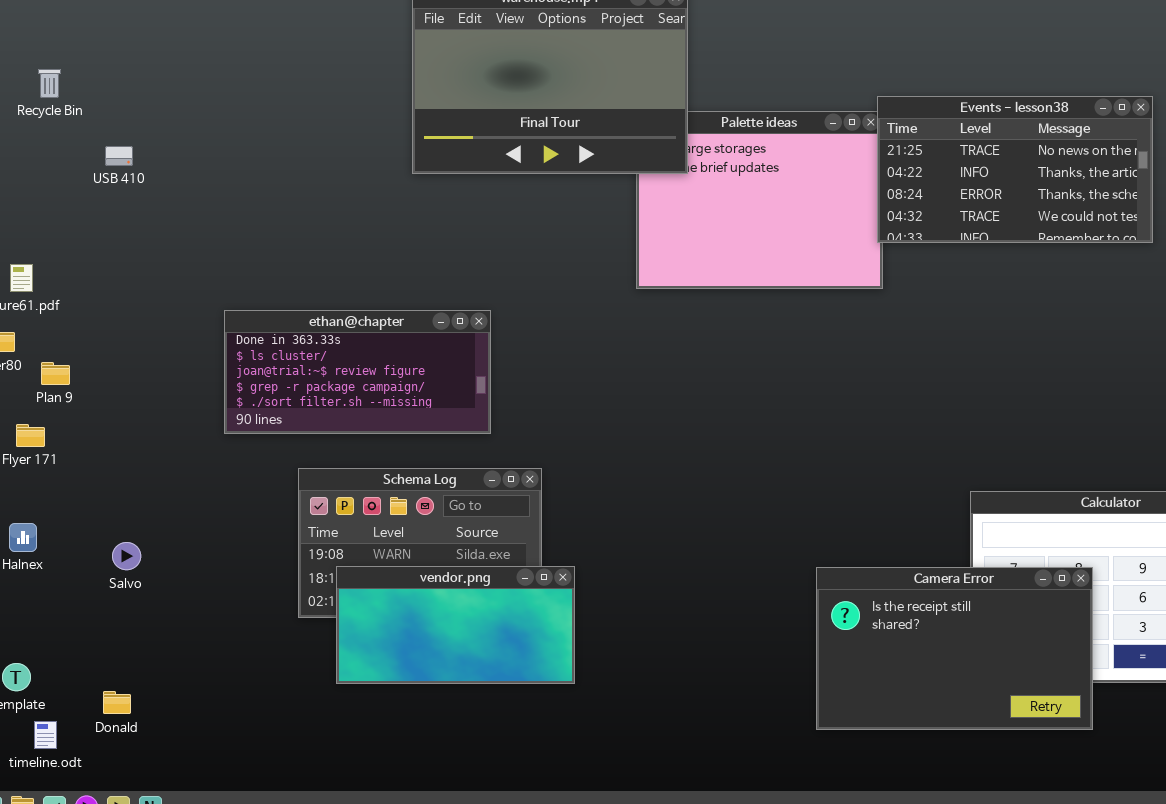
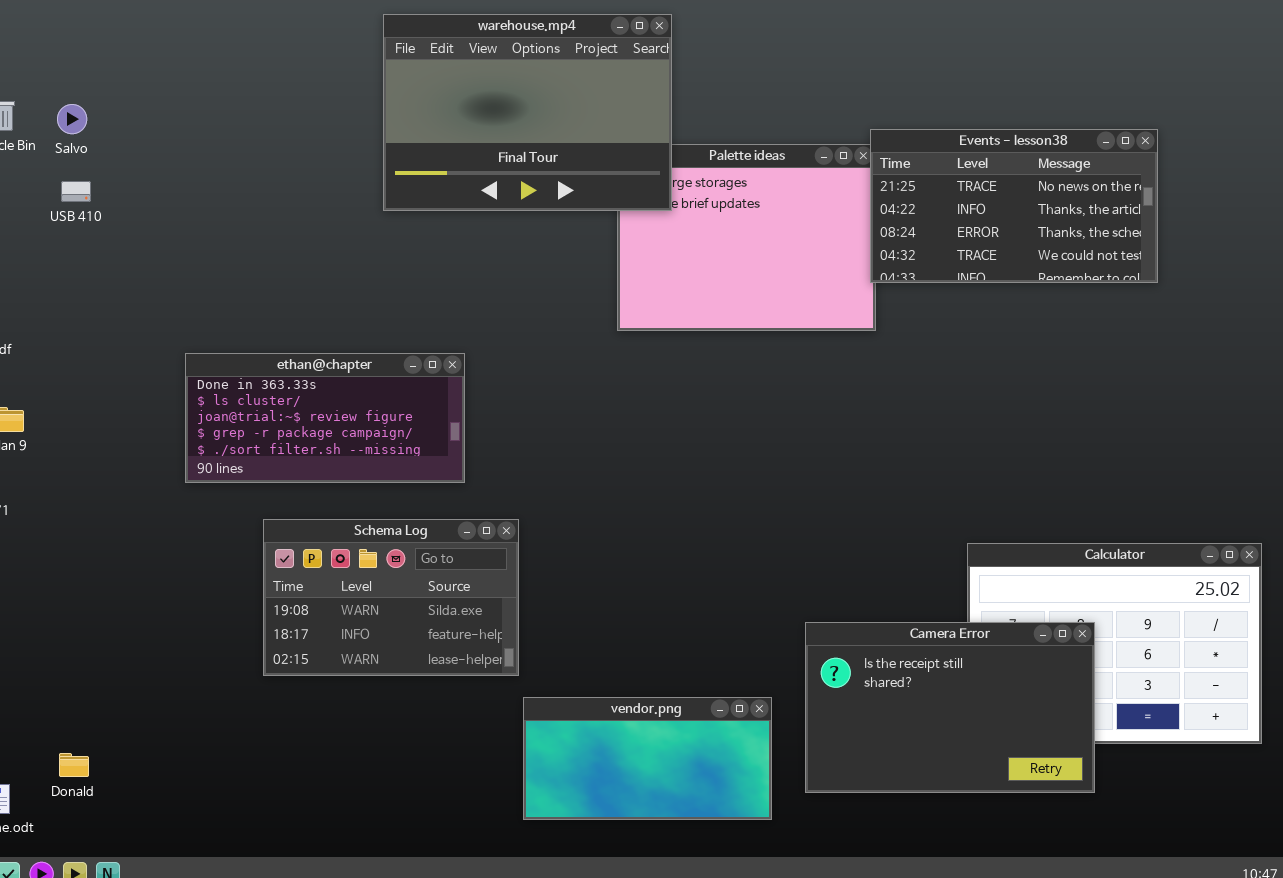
Salvo: [112,542,141,570] -> [57,104,87,134], moved
vendor.png: [336,566,575,684] -> [523,697,772,820], moved

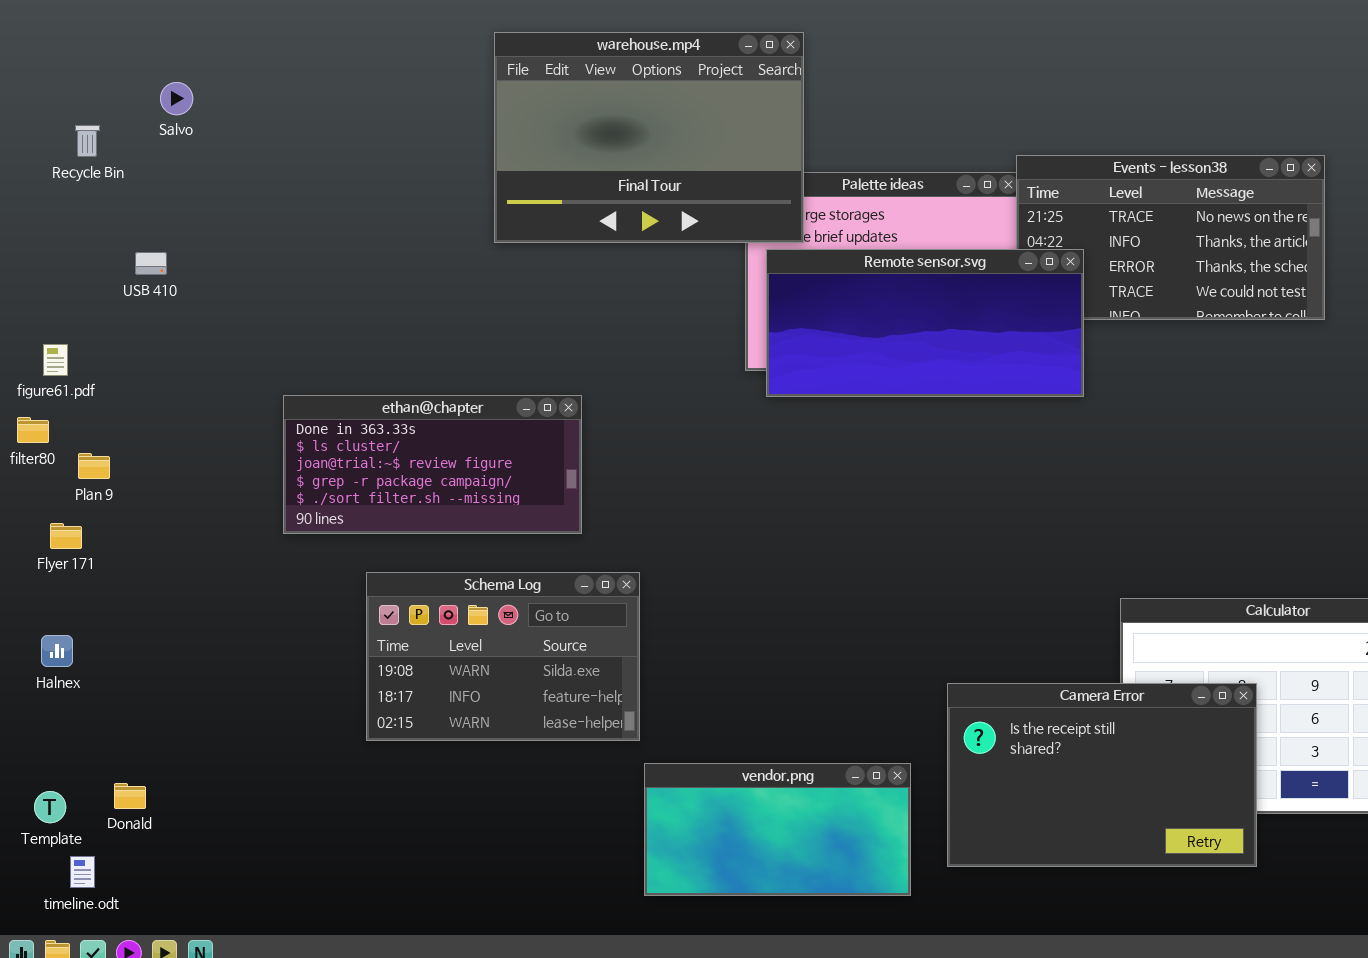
Salvo: [57,104,87,134] -> [160,82,193,115], moved
USB 410: [61,181,91,202] -> [135,252,167,275], moved
Remote sensor.svg: none -> [766,249,1084,397], opened
Donald: [59,753,89,777] -> [114,783,146,809], moved

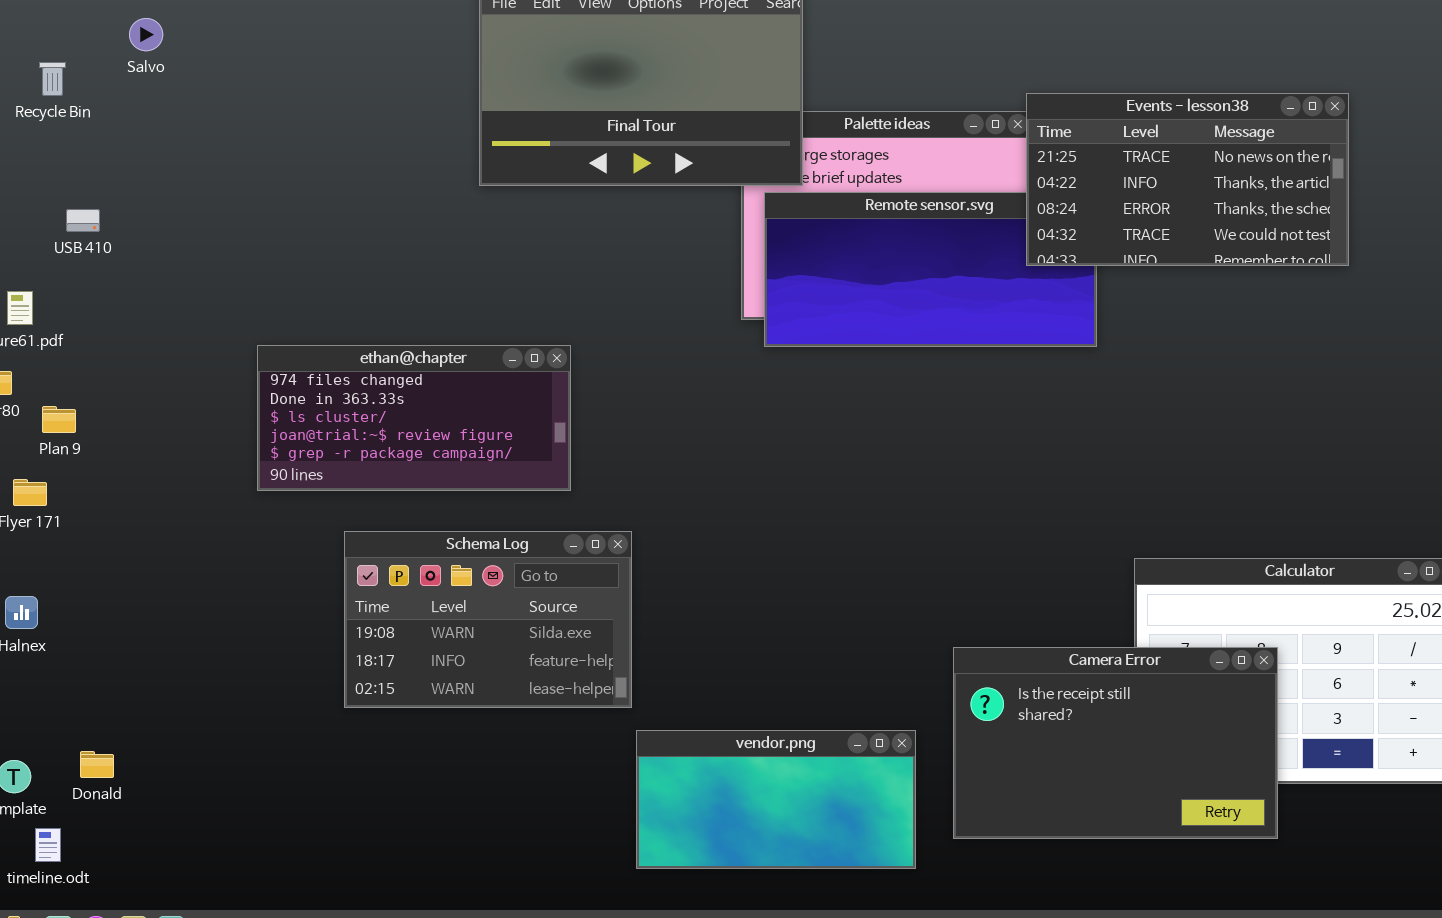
Events - lesson38: [1016,155,1325,320] -> [1026,93,1349,266], raised
USB 410: [135,252,167,275] -> [66,209,100,232], moved
ethan@chapter: [283,395,582,534] -> [257,345,571,491], scrolled up 1 row

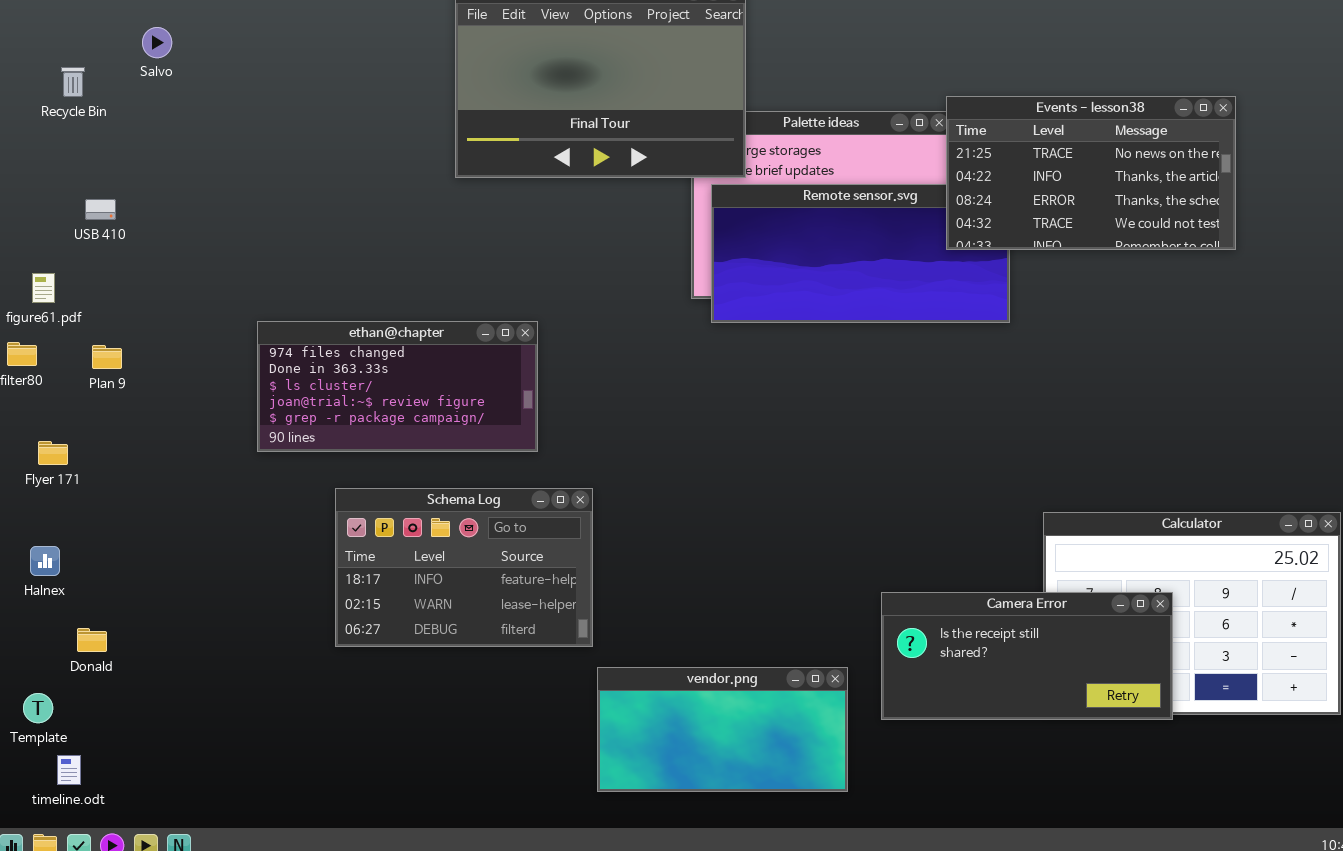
Plan 9: [42,406,76,433] -> [92,345,122,369], moved
Schema Log: [344,531,632,708] -> [335,488,593,647], scrolled down 1 row
Camera Error: [953,647,1278,839] -> [881,592,1173,720], resized
Donald: [80,751,114,778] -> [77,628,107,652], moved

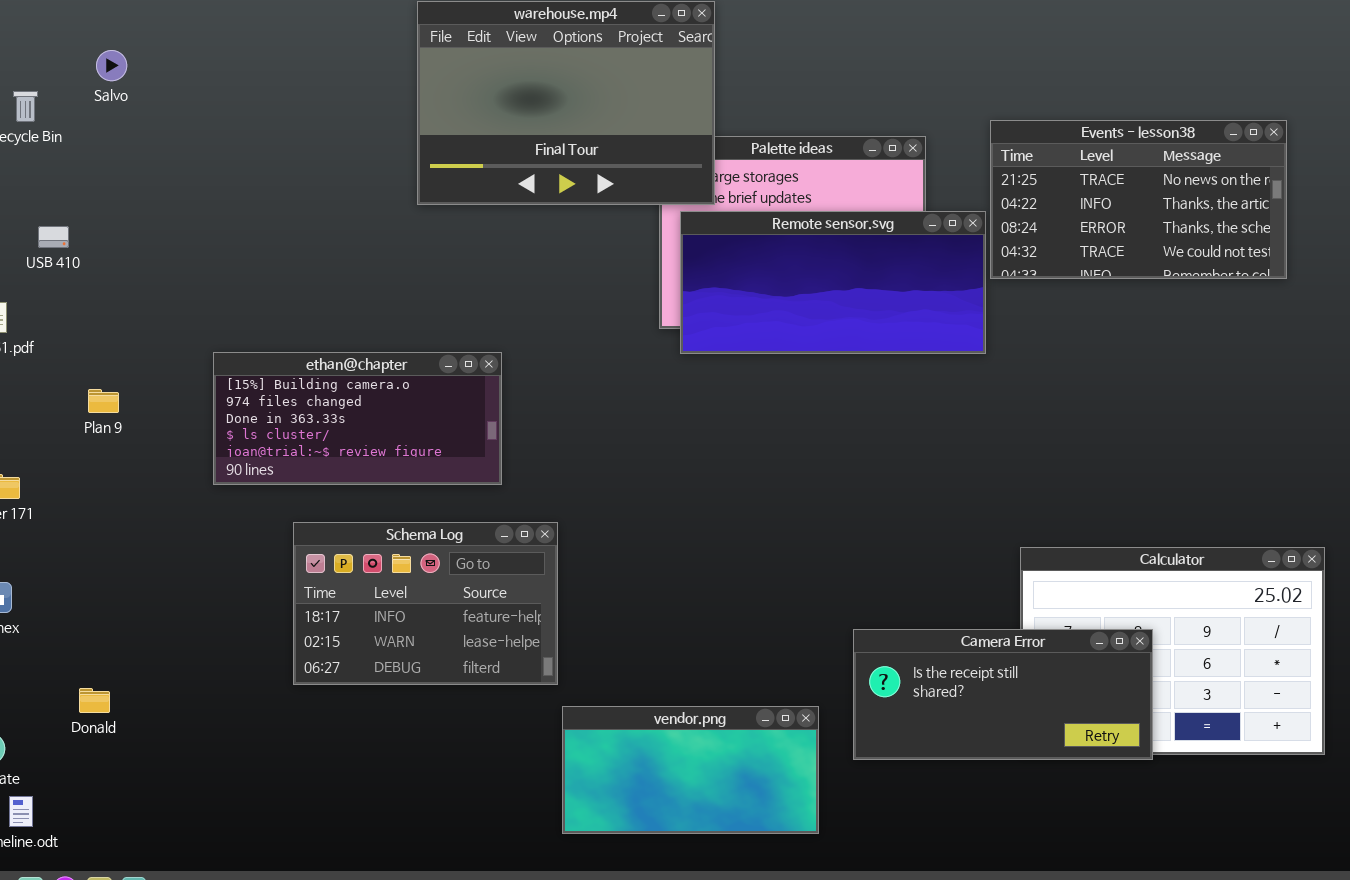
Events - lesson38: [946,96,1236,250] -> [990,120,1287,279], moved
ethan@chapter: [257,321,538,452] -> [213,352,502,485], scrolled up 1 row
Plan 9: [92,345,122,369] -> [88,389,119,413], moved
Donald: [77,628,107,652] -> [79,688,110,713], moved

